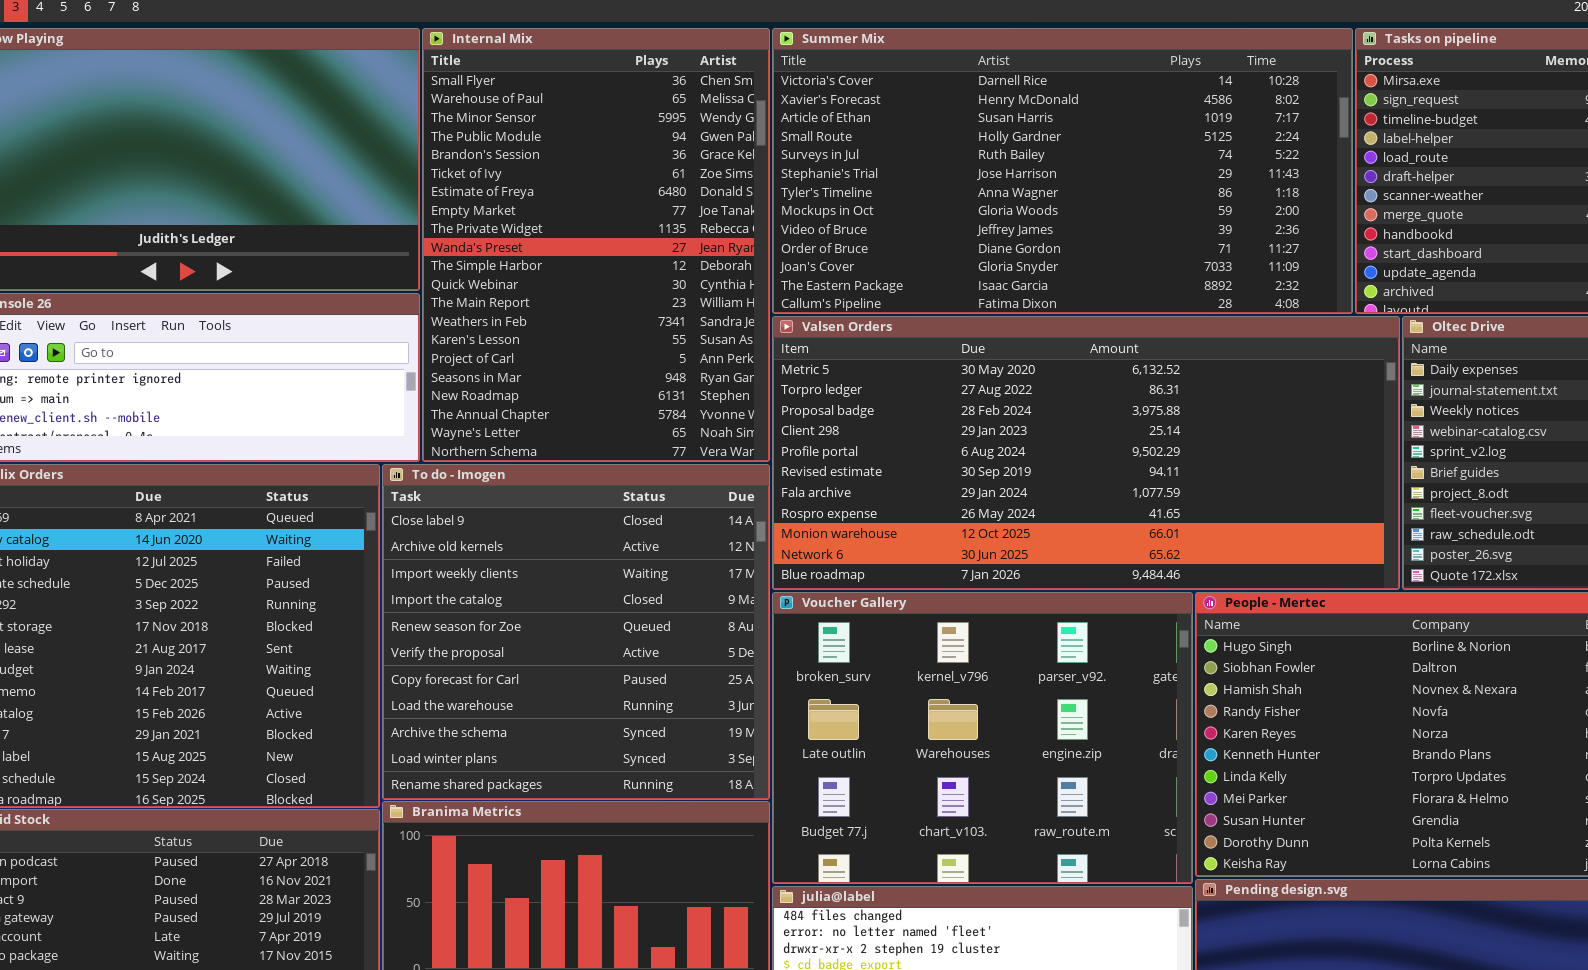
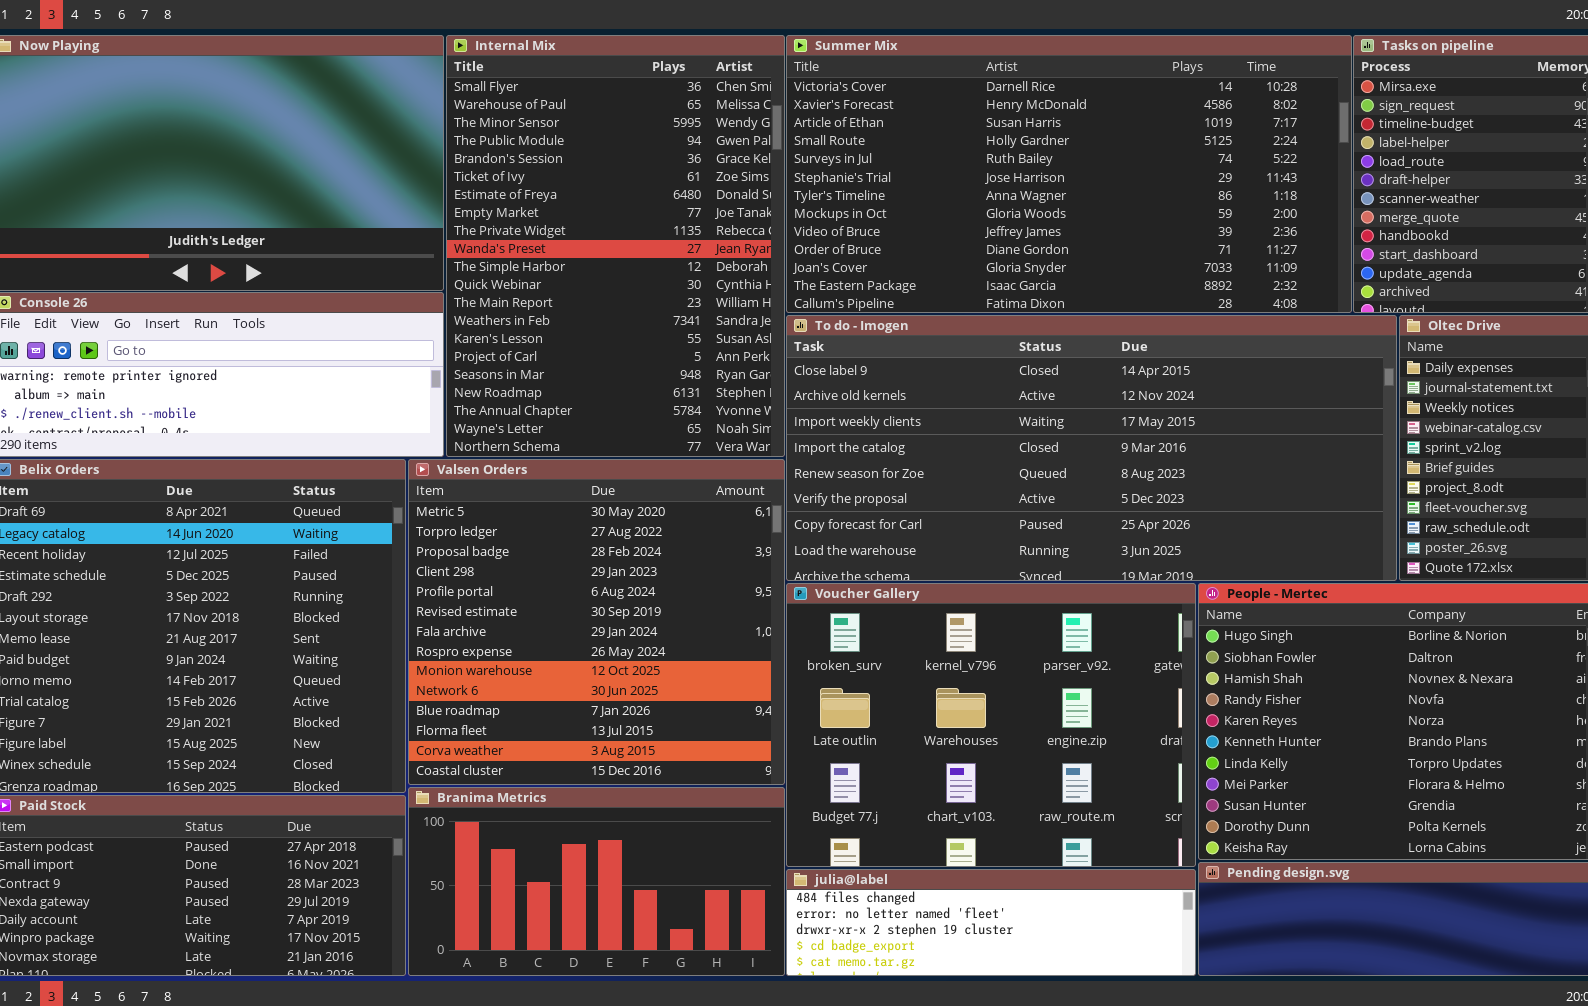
Valsen Orders: [772,316,1400,590] -> [408,459,785,785], moved, resized
To do - Imogen: [382,464,770,800] -> [786,315,1397,581], moved, resized

